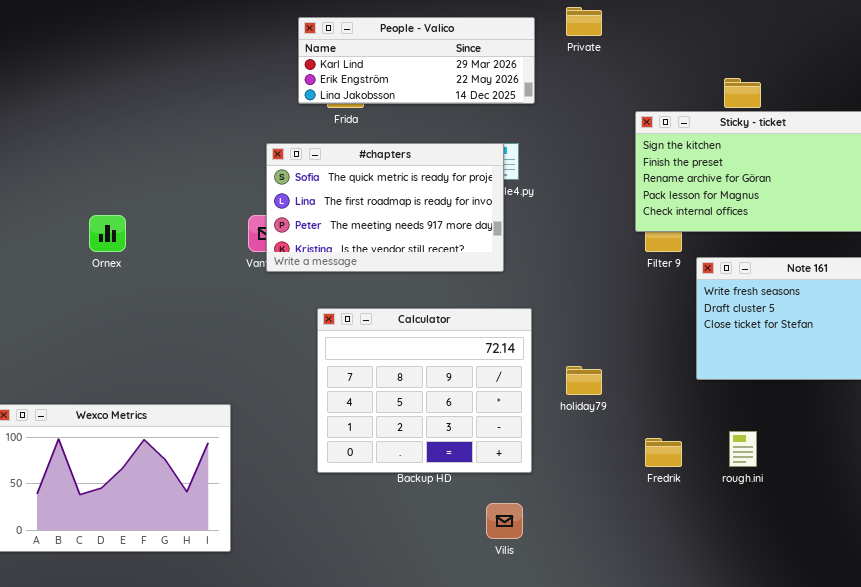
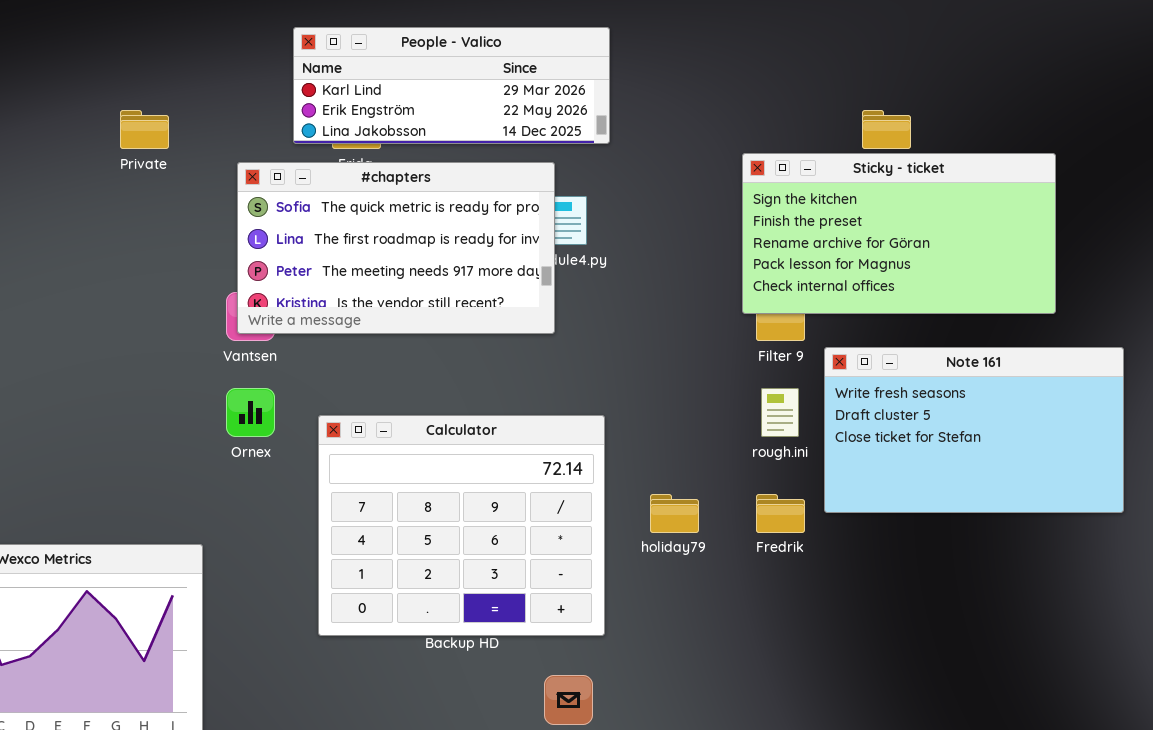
Private: [566,7,602,36] -> [120,110,169,149], moved
#chapters: [266,143,504,272] -> [237,162,555,334], moved
Ornex: [89,215,126,252] -> [226,388,275,437], moved
rough.ini: [729,431,757,467] -> [761,388,799,437], moved
Fredrik: [645,438,682,467] -> [756,494,805,533], moved

